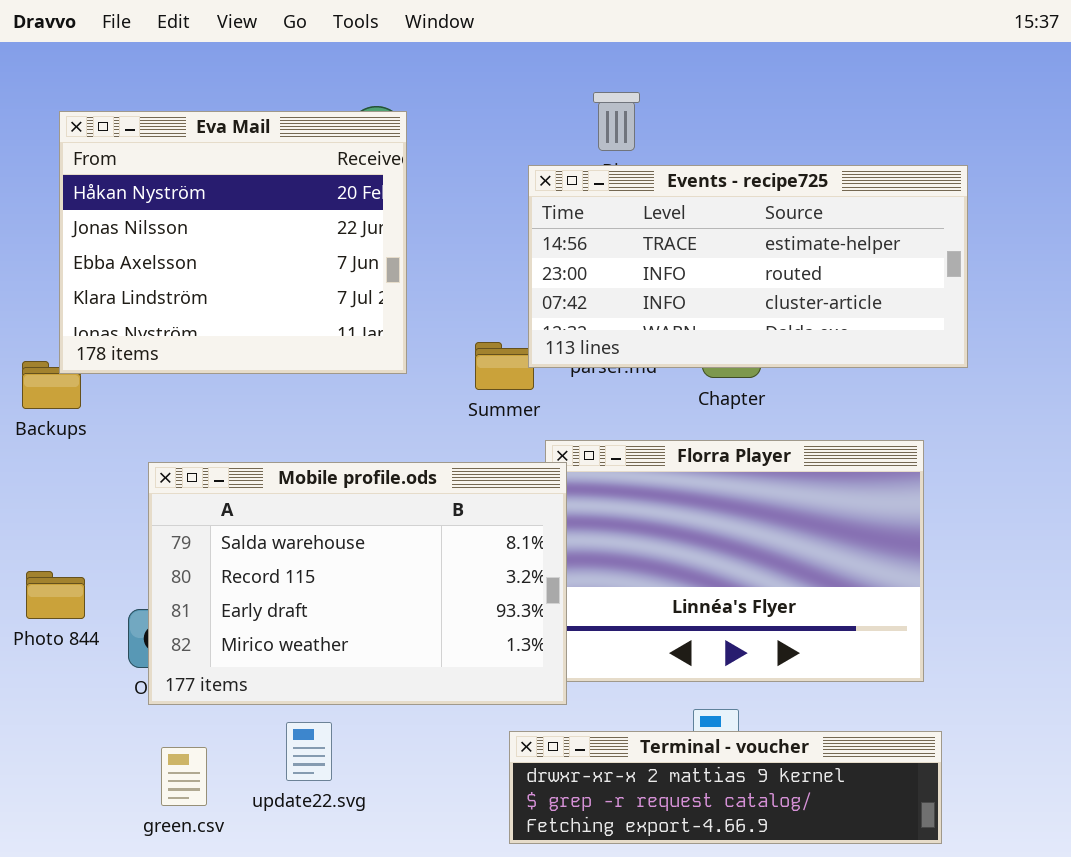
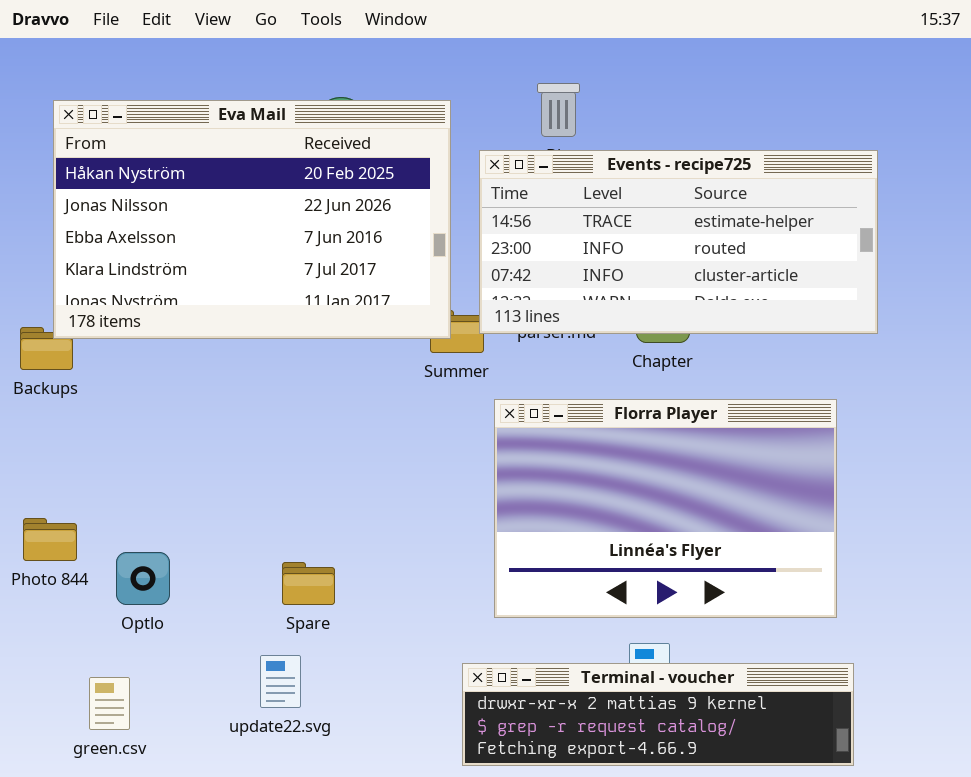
Eva Mail: [59,111,407,374] -> [53,100,451,339], resized
Mobile profile.ods: [148,462,567,705] -> none, closed
green.csv: [161,747,207,806] -> [89,677,130,730], moved

